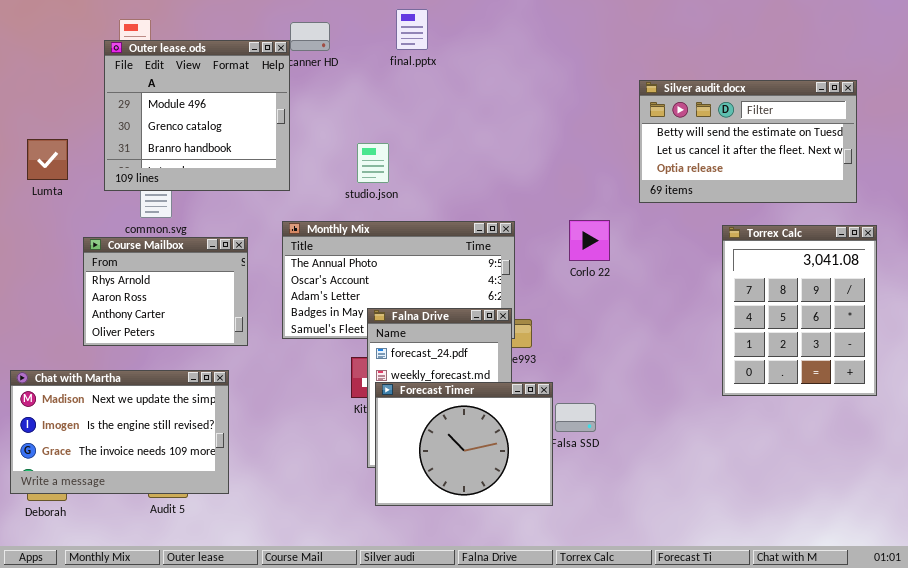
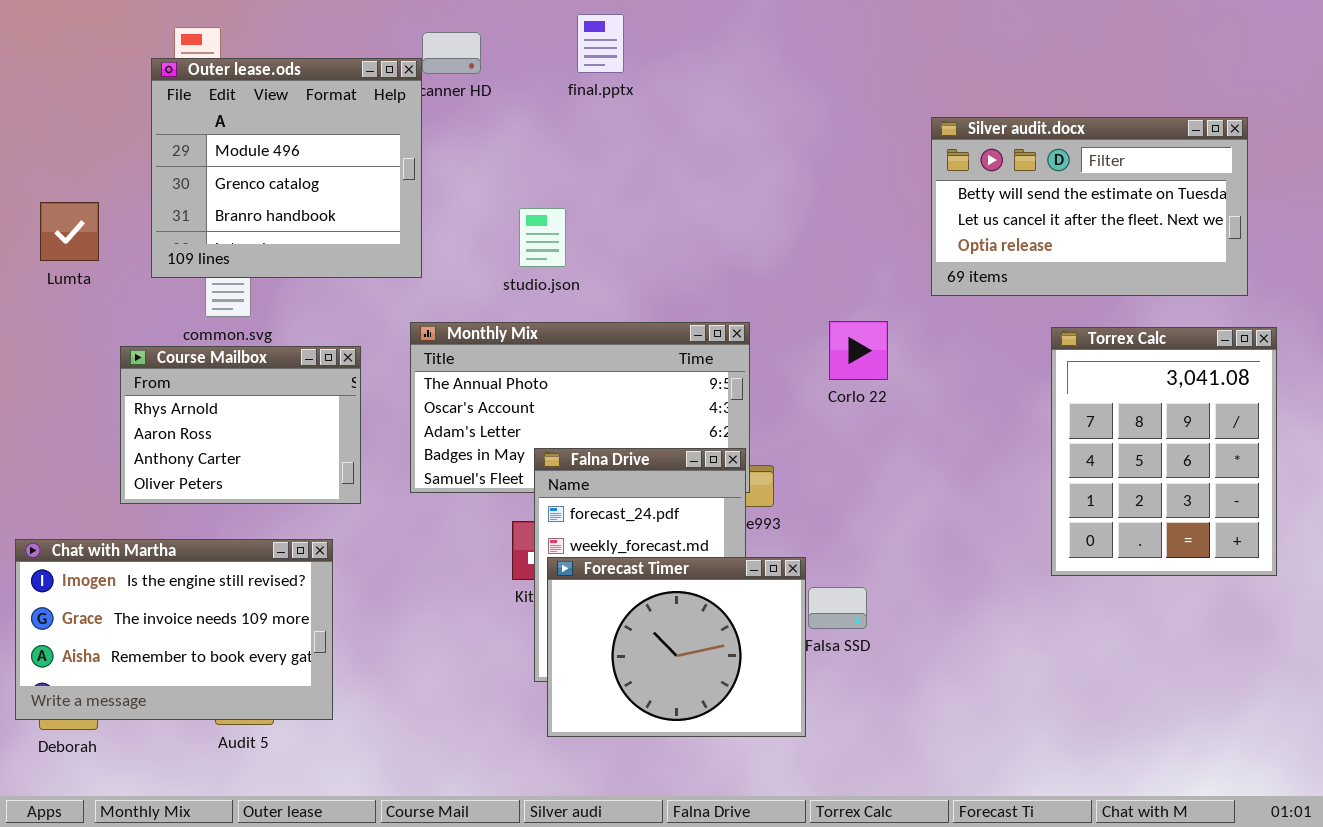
Chat with Martha: [10,370,229,494] -> [15,539,333,720], scrolled down 1 row

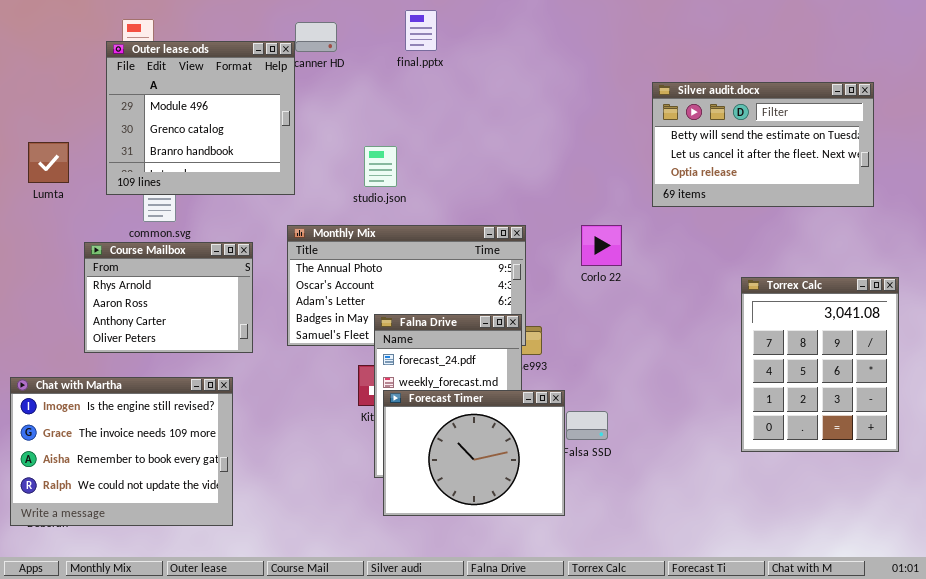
Torrex Calc: [1051,327,1277,576] -> [741,277,899,452], moved
Chat with Martha: [15,539,333,720] -> [10,377,233,526], resized

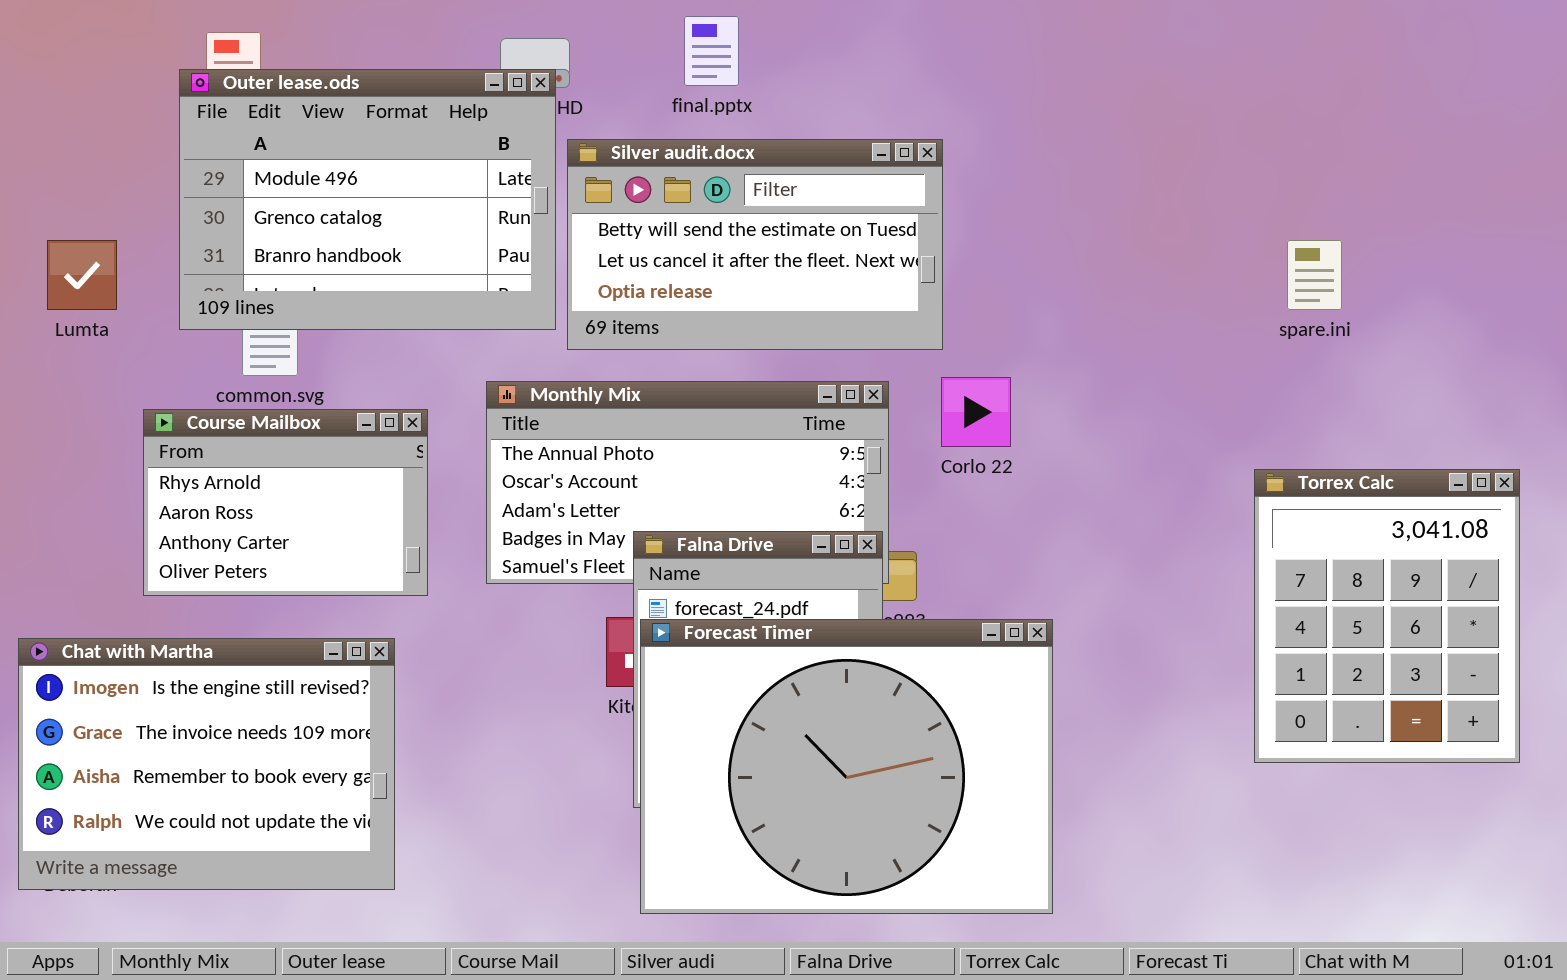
Outer lease.ods: [106,41,295,195] -> [179,69,556,330], resized
Silver audit.docx: [652,82,874,207] -> [567,139,943,350], moved
Corlo 22: [581,225,622,266] -> [941,377,1011,447], moved
Forecast Timer: [383,390,565,516] -> [640,619,1053,914], moved, resized

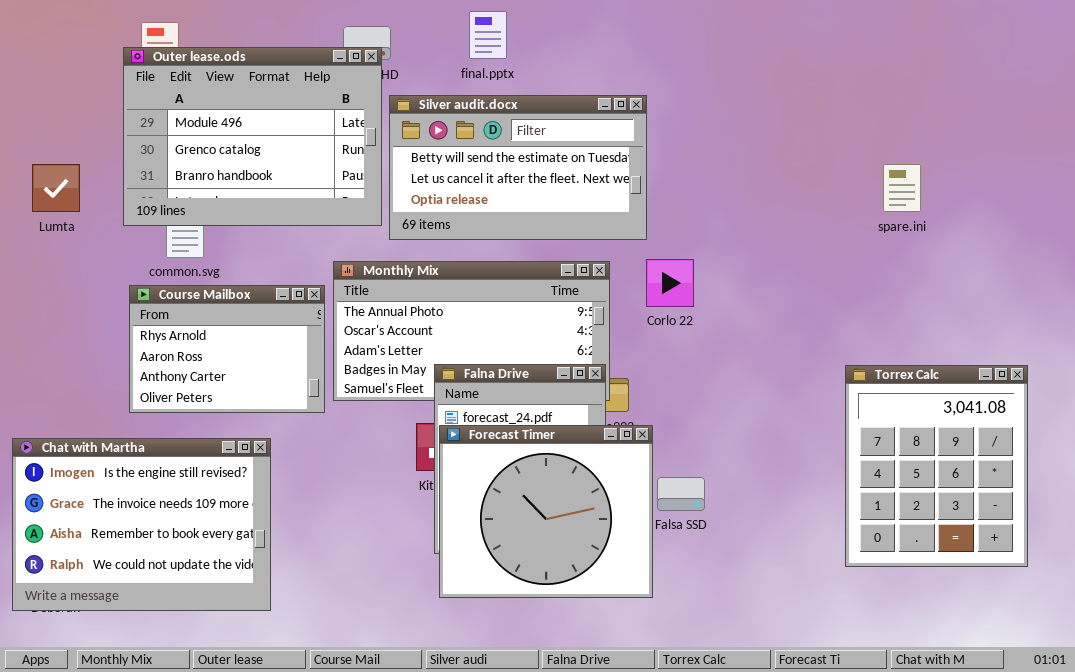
Course Mailbox: [143,409,428,596] -> [129,285,325,413], moved
Torrex Calc: [1254,469,1520,763] -> [845,365,1028,567], moved
Forecast Timer: [640,619,1053,914] -> [439,425,653,598], resized

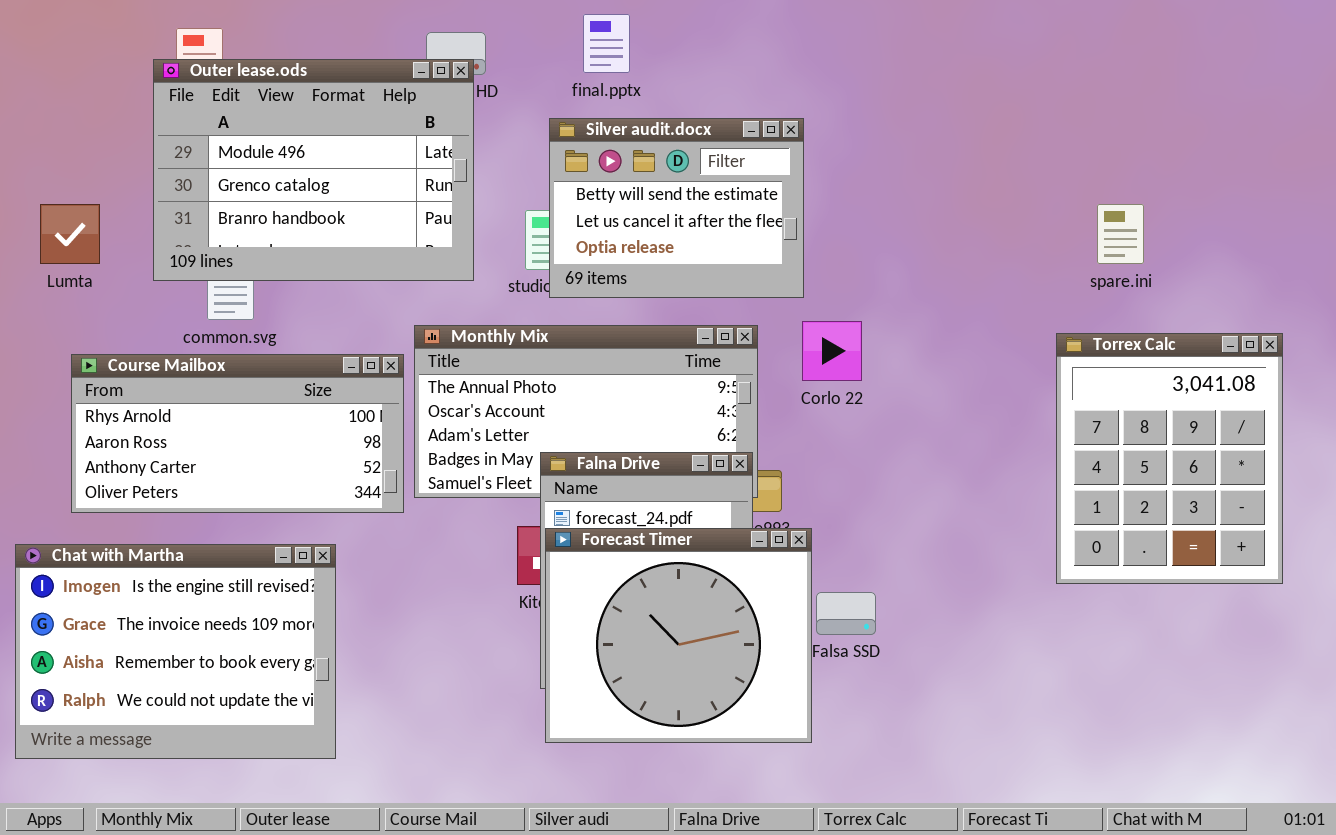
Silver audit.docx: [389,95,647,240] -> [549,118,804,298], resized
Course Mailbox: [129,285,325,413] -> [71,354,404,513], resized
Torrex Calc: [845,365,1028,567] -> [1056,333,1283,584], moved

